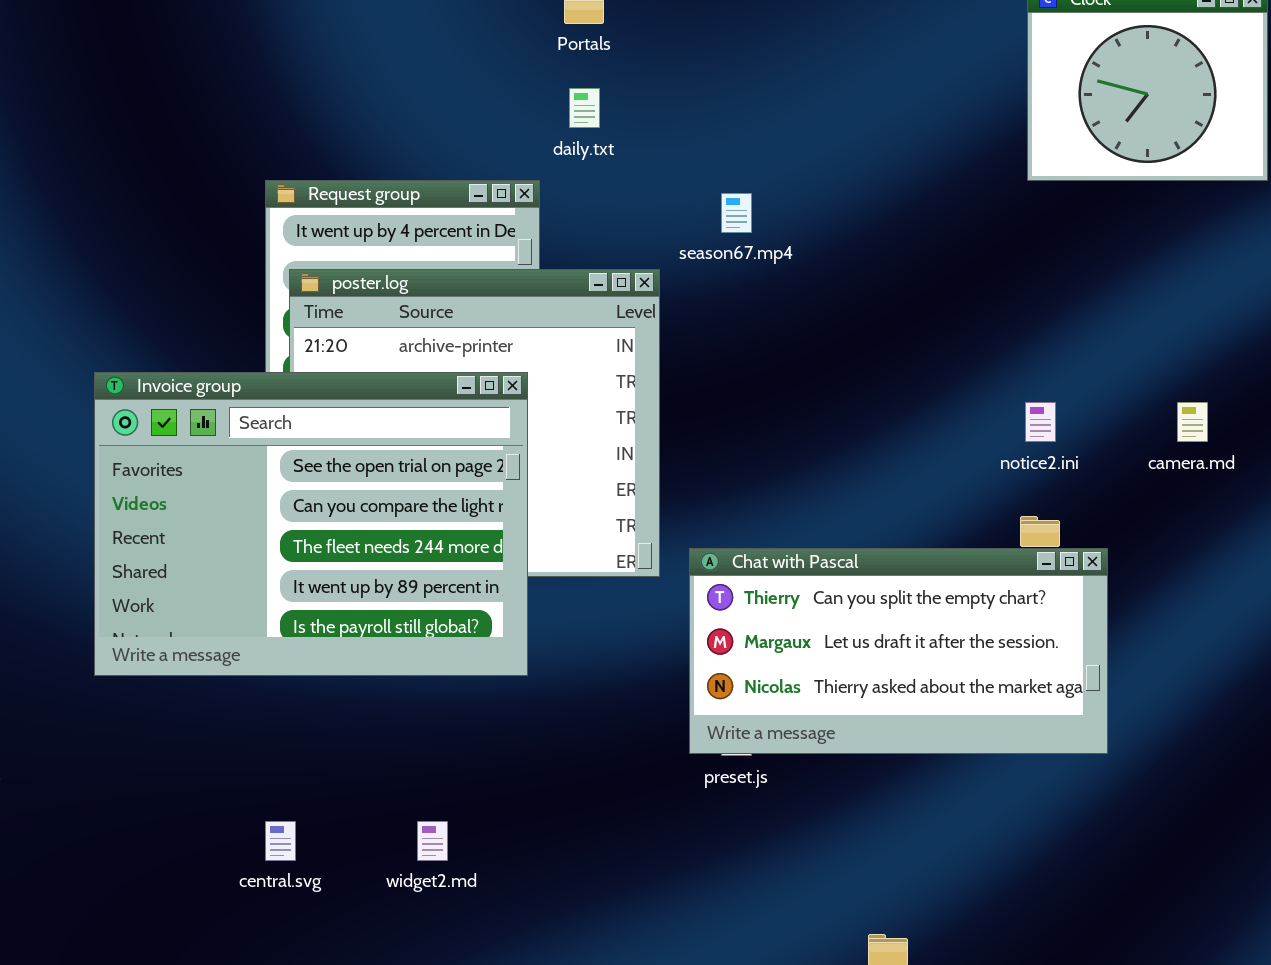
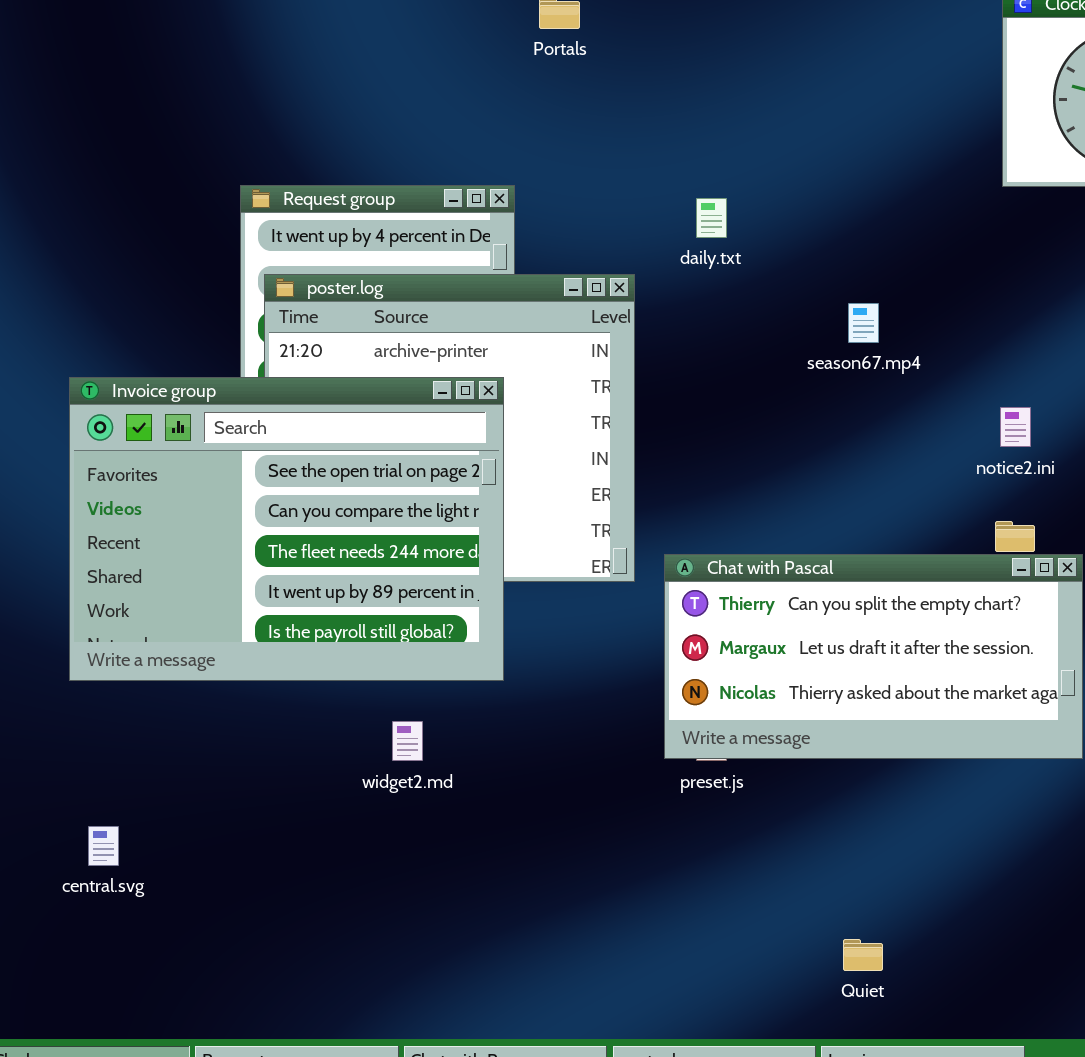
daily.txt: [569,88,600,128] -> [696,198,727,238], moved
season67.mp4: [721,193,752,233] -> [848,303,879,343], moved
central.svg: [265,821,296,861] -> [88,826,119,866], moved
widget2.md: [417,821,448,861] -> [392,721,423,761], moved

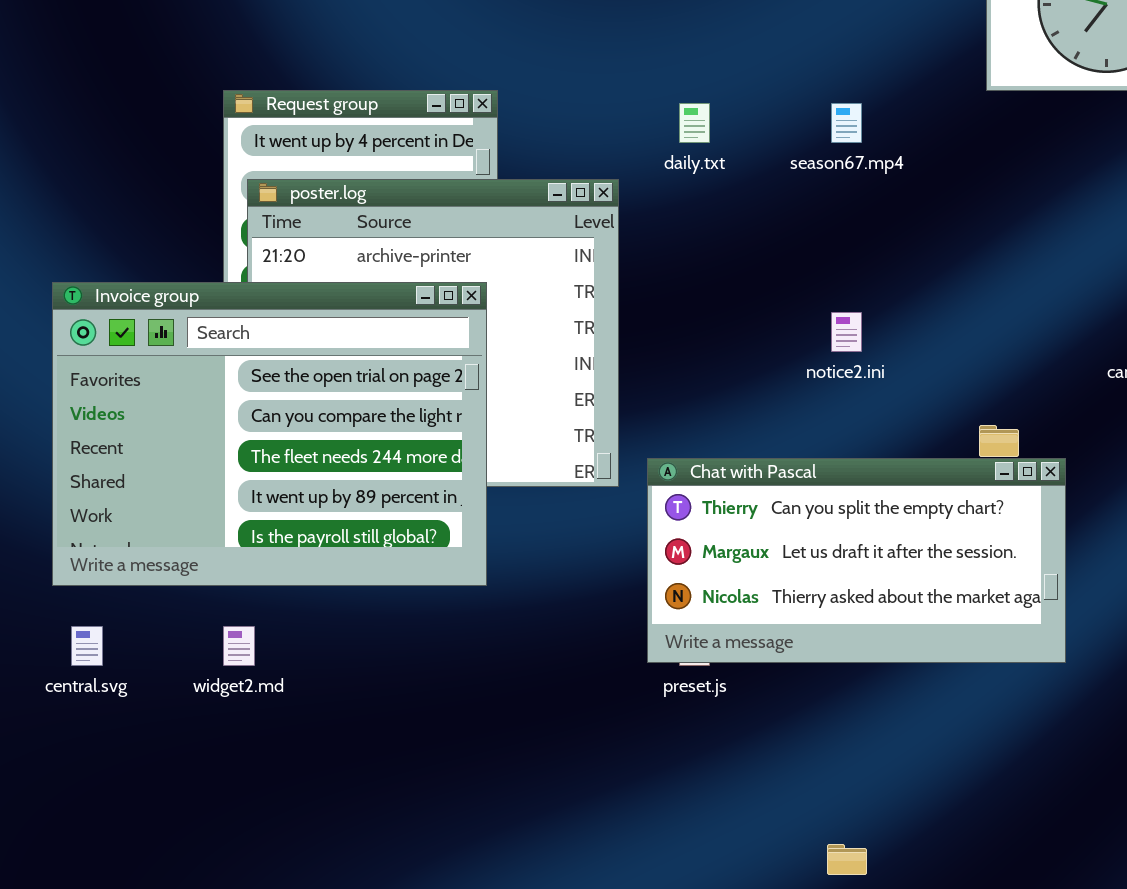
season67.mp4: [848,303,879,343] -> [831,103,862,143], moved
notice2.ini: [1000,407,1031,447] -> [831,312,862,352], moved
widget2.md: [392,721,423,761] -> [223,626,255,666], moved
central.svg: [88,826,119,866] -> [71,626,103,666], moved

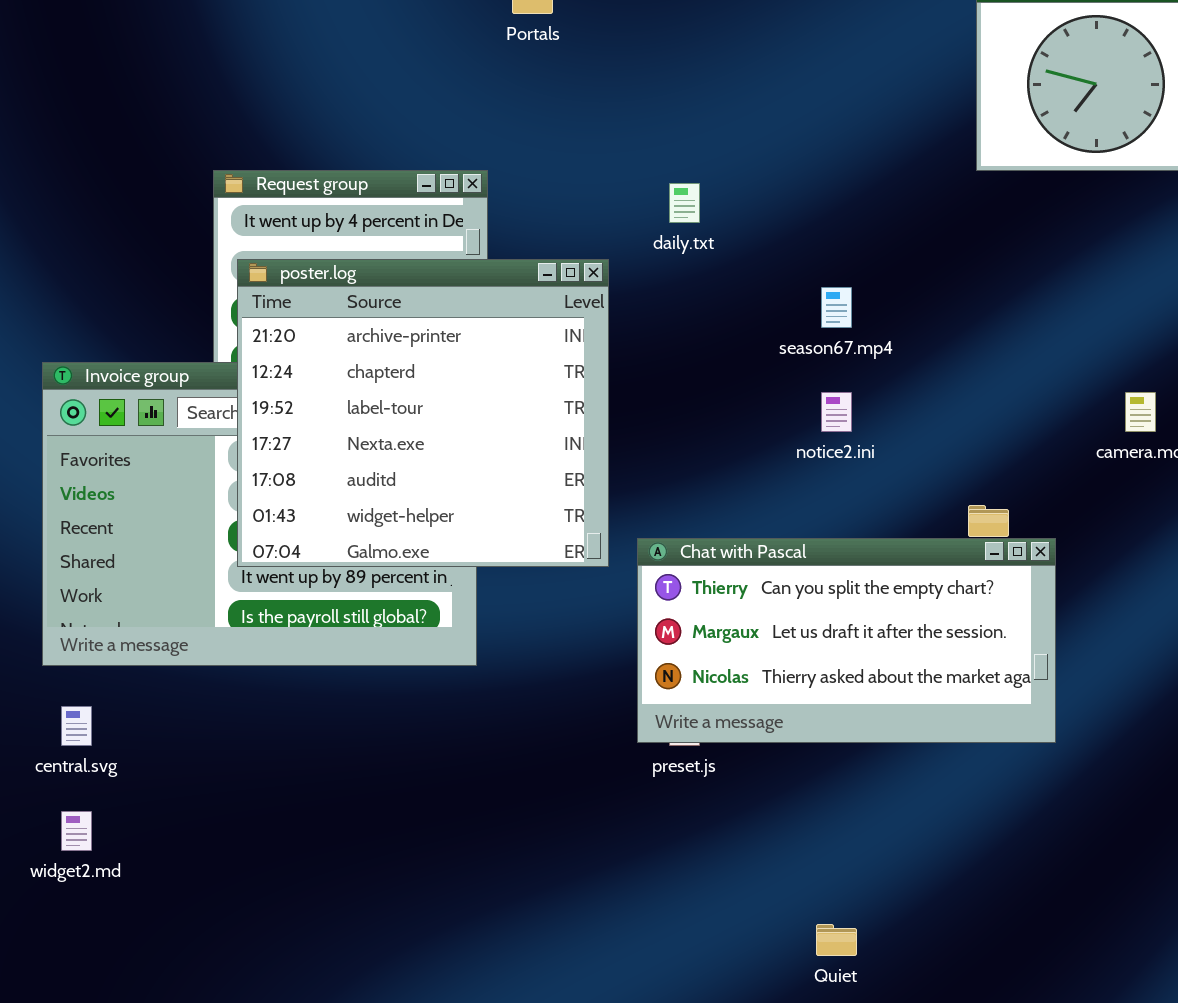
season67.mp4: [831,103,862,143] -> [821,287,852,328], moved
poster.log: [247,179,619,487] -> [237,259,609,567], raised
widget2.md: [223,626,255,666] -> [61,811,92,851], moved

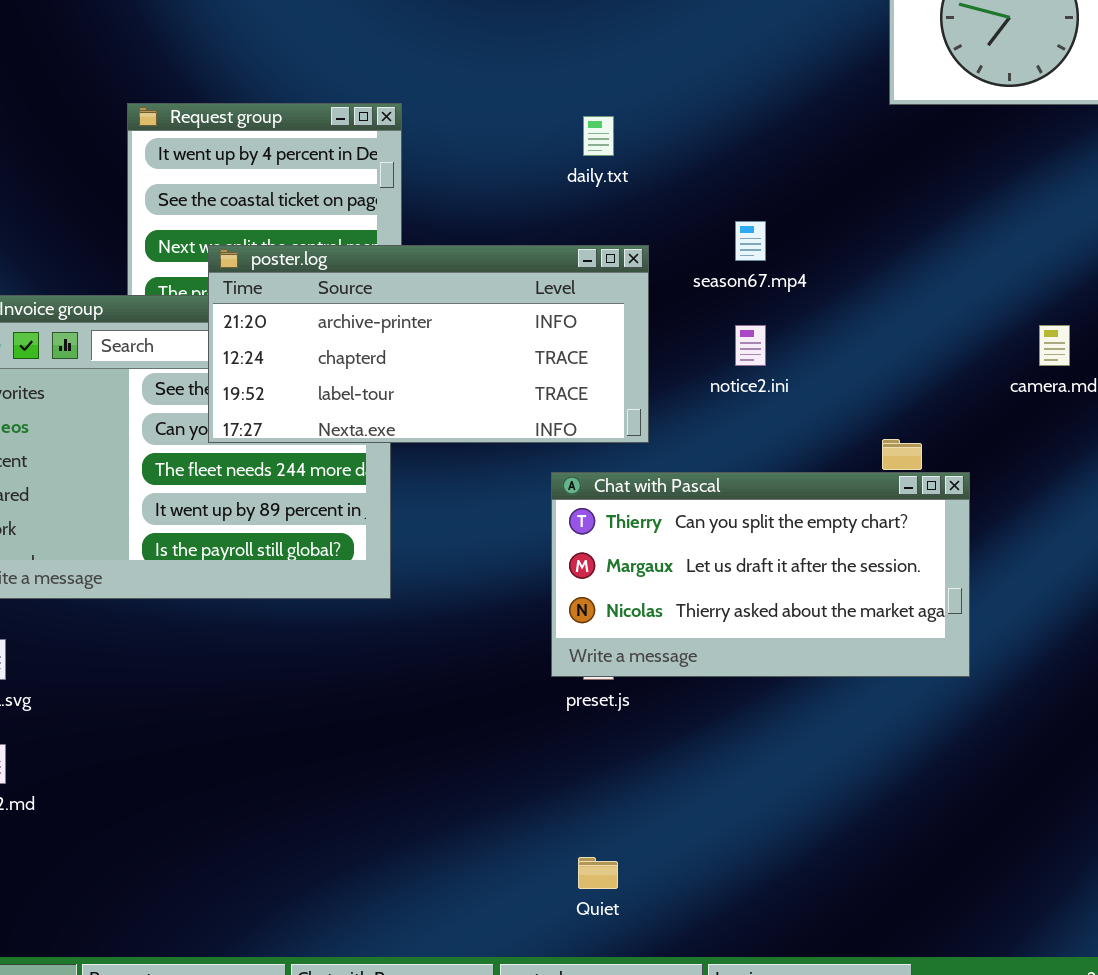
poster.log: [237,259,609,567] -> [208,245,649,443], moved, resized
Quiet: [816,924,857,956] -> [578,857,618,889], moved

